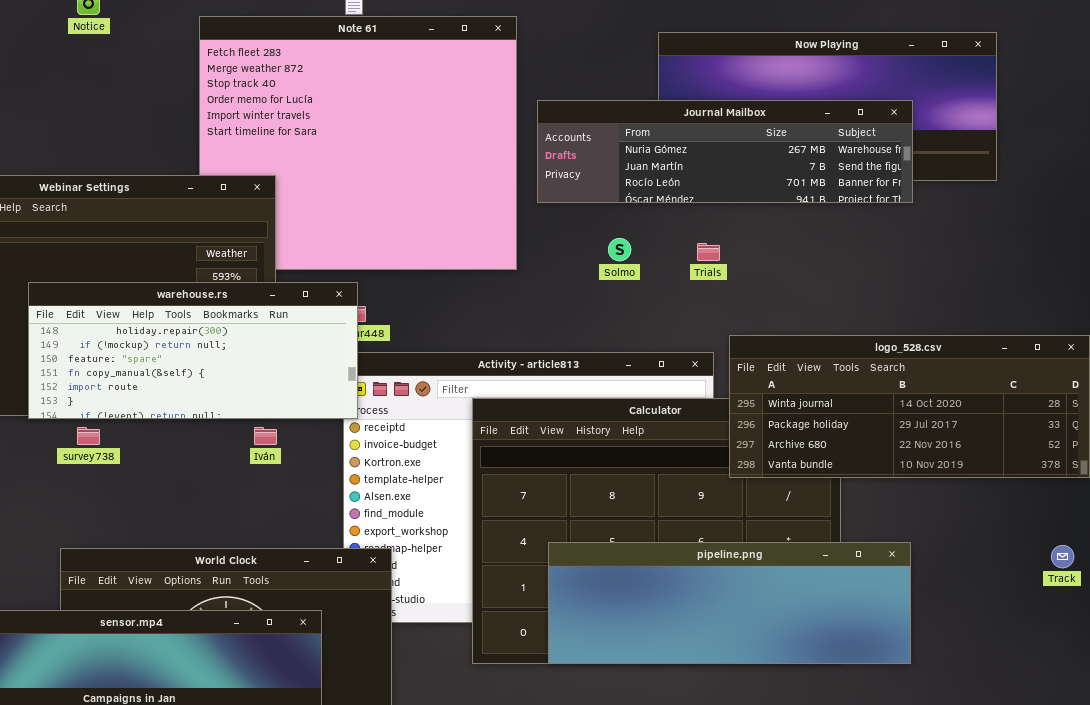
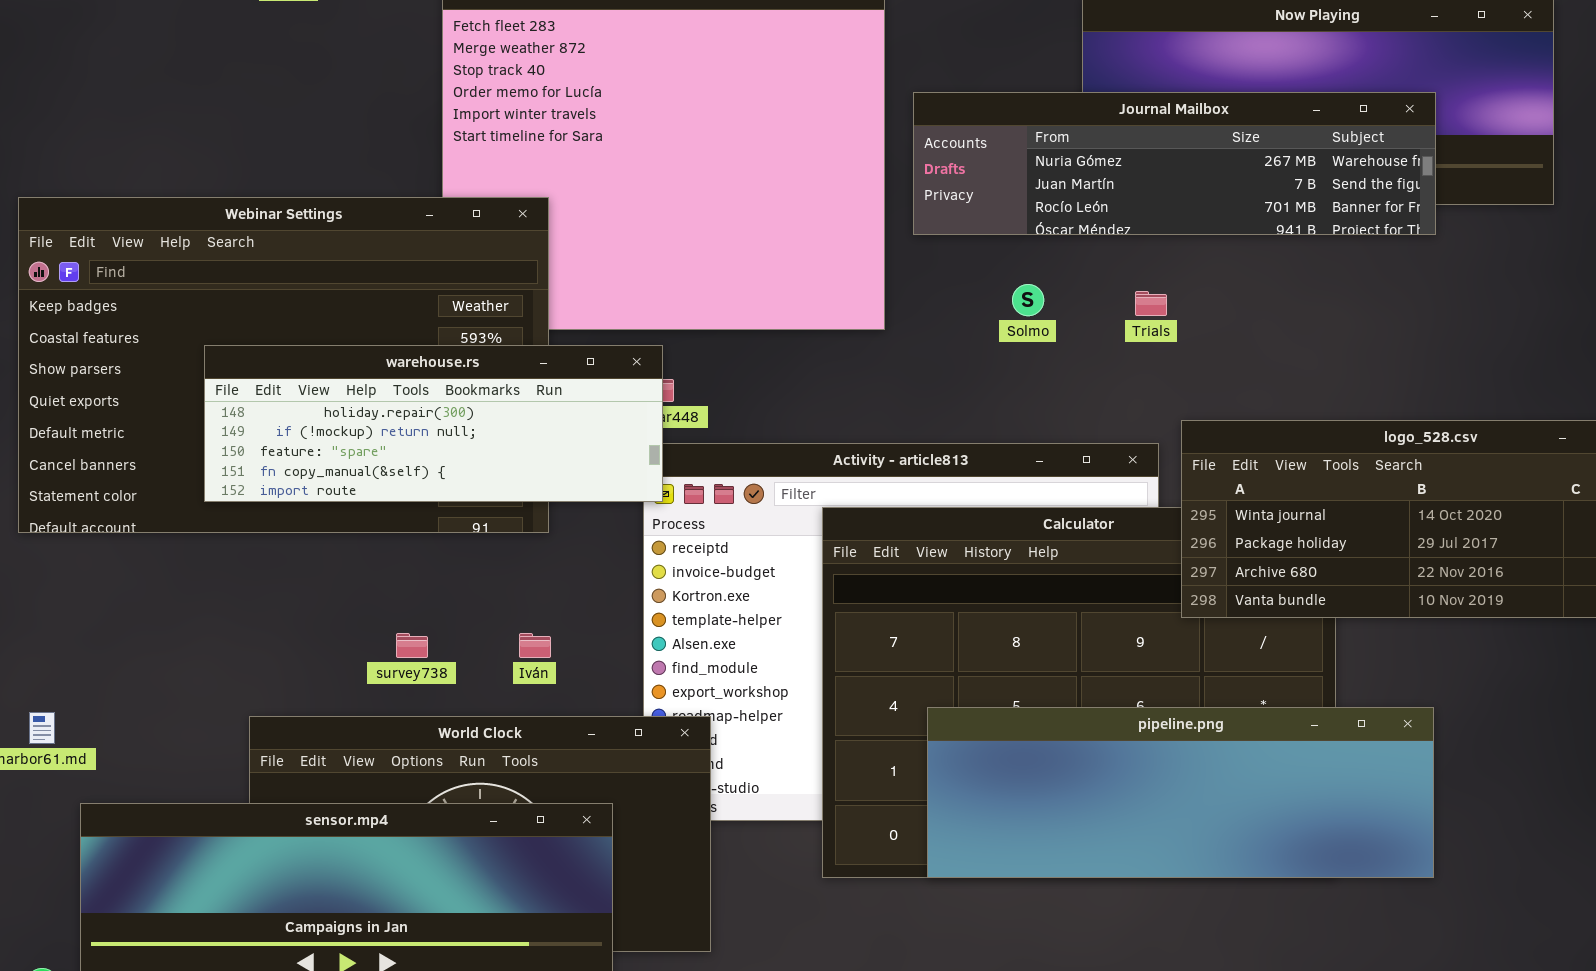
warehouse.rs: [28,282,358,419] -> [204,345,663,502], resized
survey738: [77,427,100,445] -> [396,633,428,658], moved
Iván: [254,427,277,445] -> [519,633,551,658], moved

